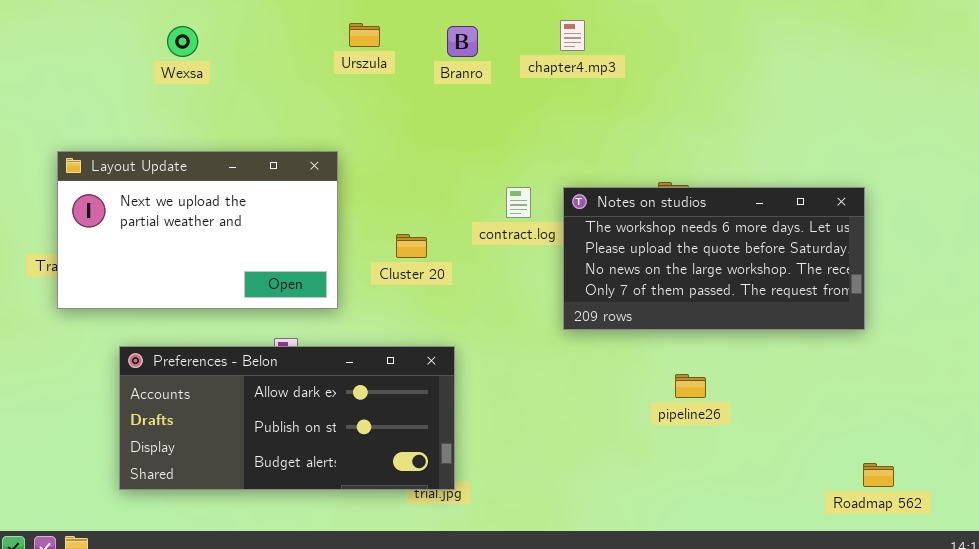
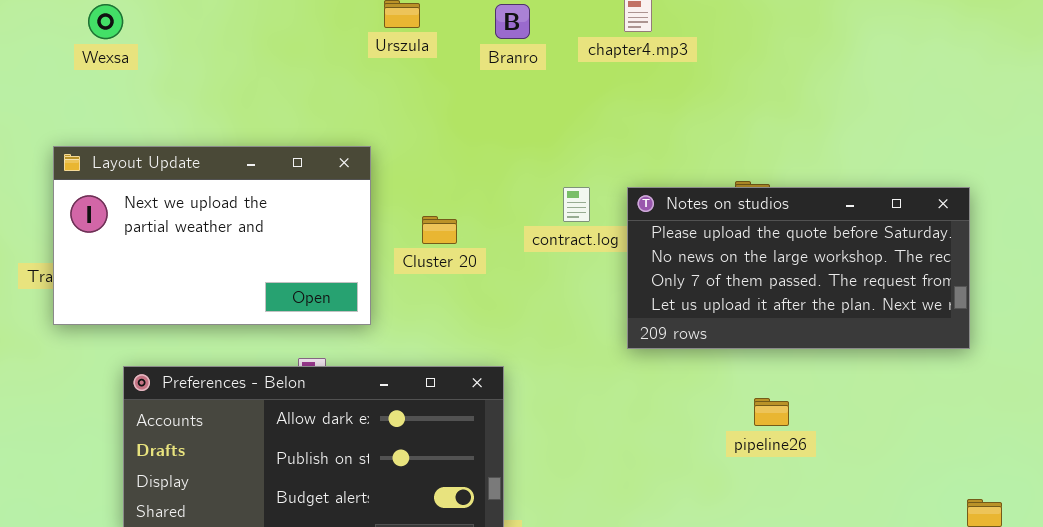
Wexsa: [167,26,198,57] -> [88,4,123,39], moved
Notes on studios: [563,187,865,330] -> [627,187,970,349], scrolled down 1 row
Cluster 20: [396,234,427,258] -> [422,216,457,244], moved

